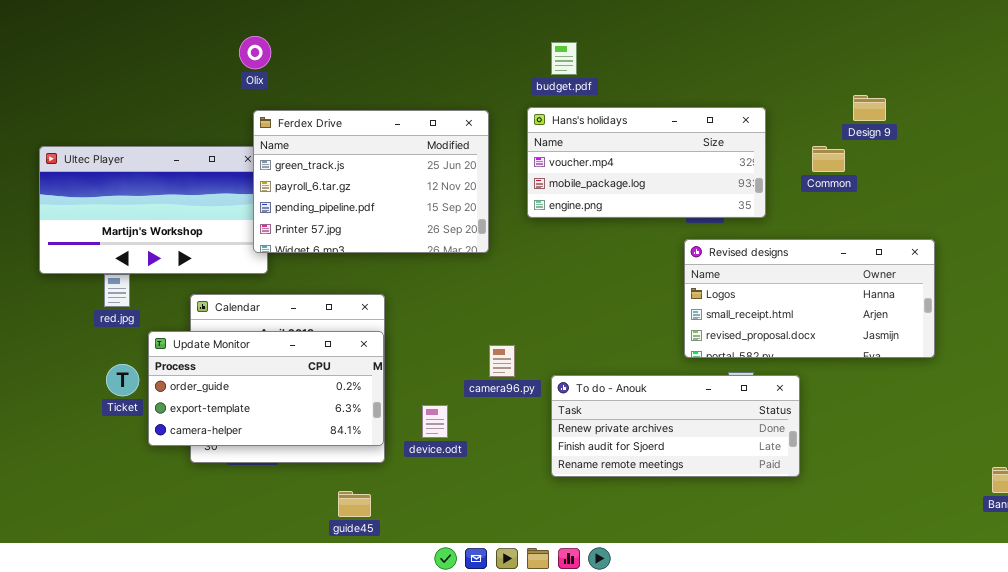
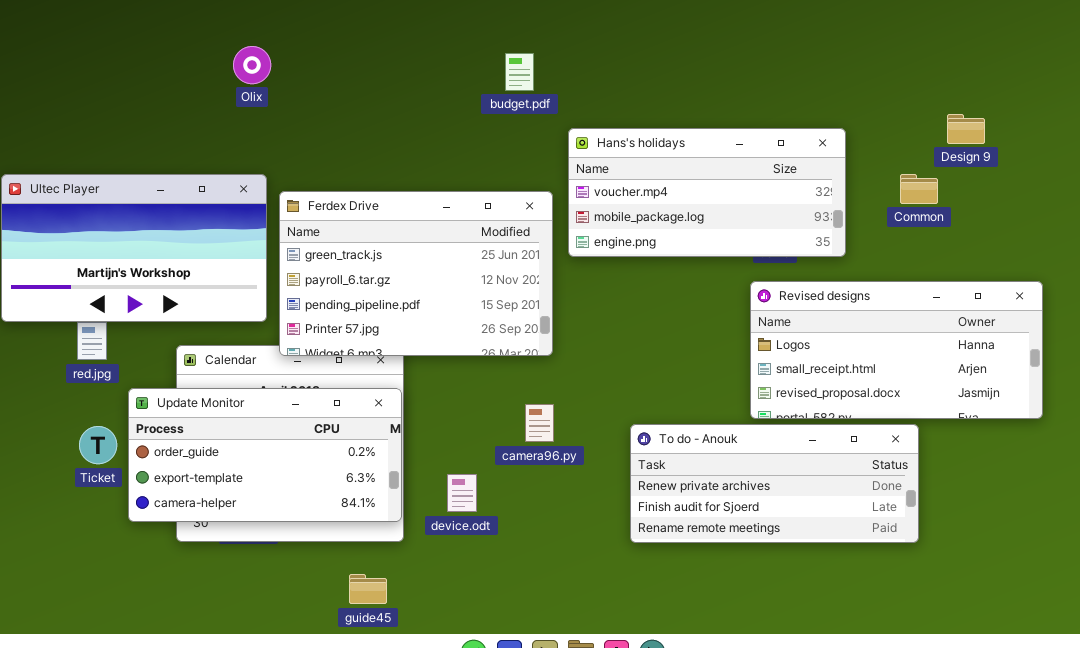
budget.pdf: [551,42,577,75] -> [505,53,534,91], moved
Ferdex Drive: [253,110,489,253] -> [279,191,553,356], moved
To do - Anouk: [551,375,800,477] -> [630,424,919,543], moved

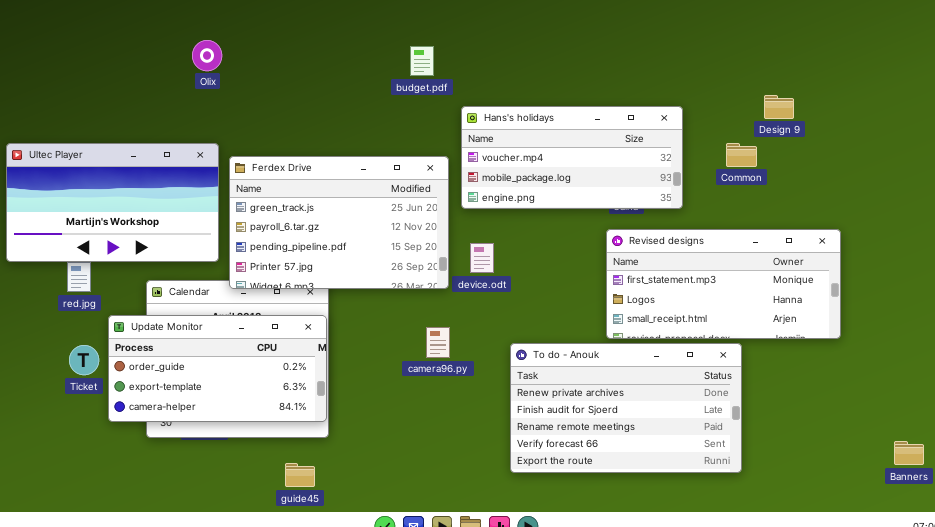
Revised designs: [750,281,1043,419] -> [606,229,841,339], scrolled up 1 row
To do - Anouk: [630,424,919,543] -> [510,343,742,473], resized
device.odt: [447,474,477,512] -> [470,243,494,273], moved

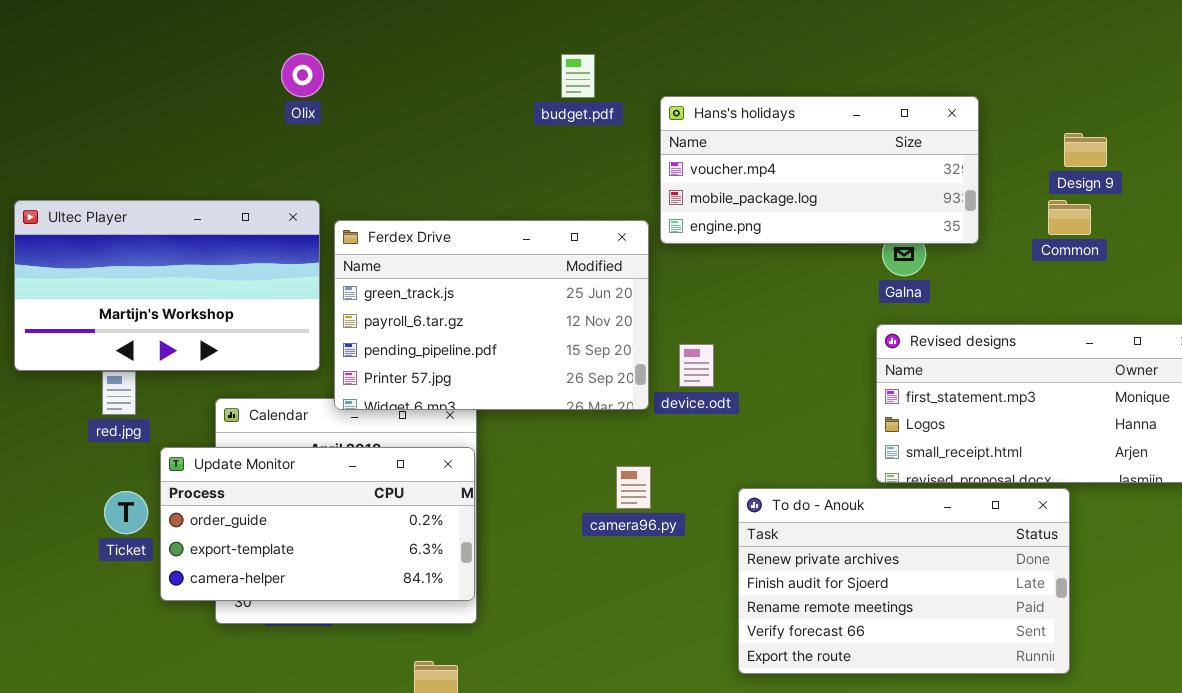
budget.pdf: [410,46,434,76] -> [561,54,595,98], moved
Design 9: [764,95,794,119] -> [1064,133,1107,167], moved
Hans's holidays: [461,106,683,209] -> [660,96,979,244], moved

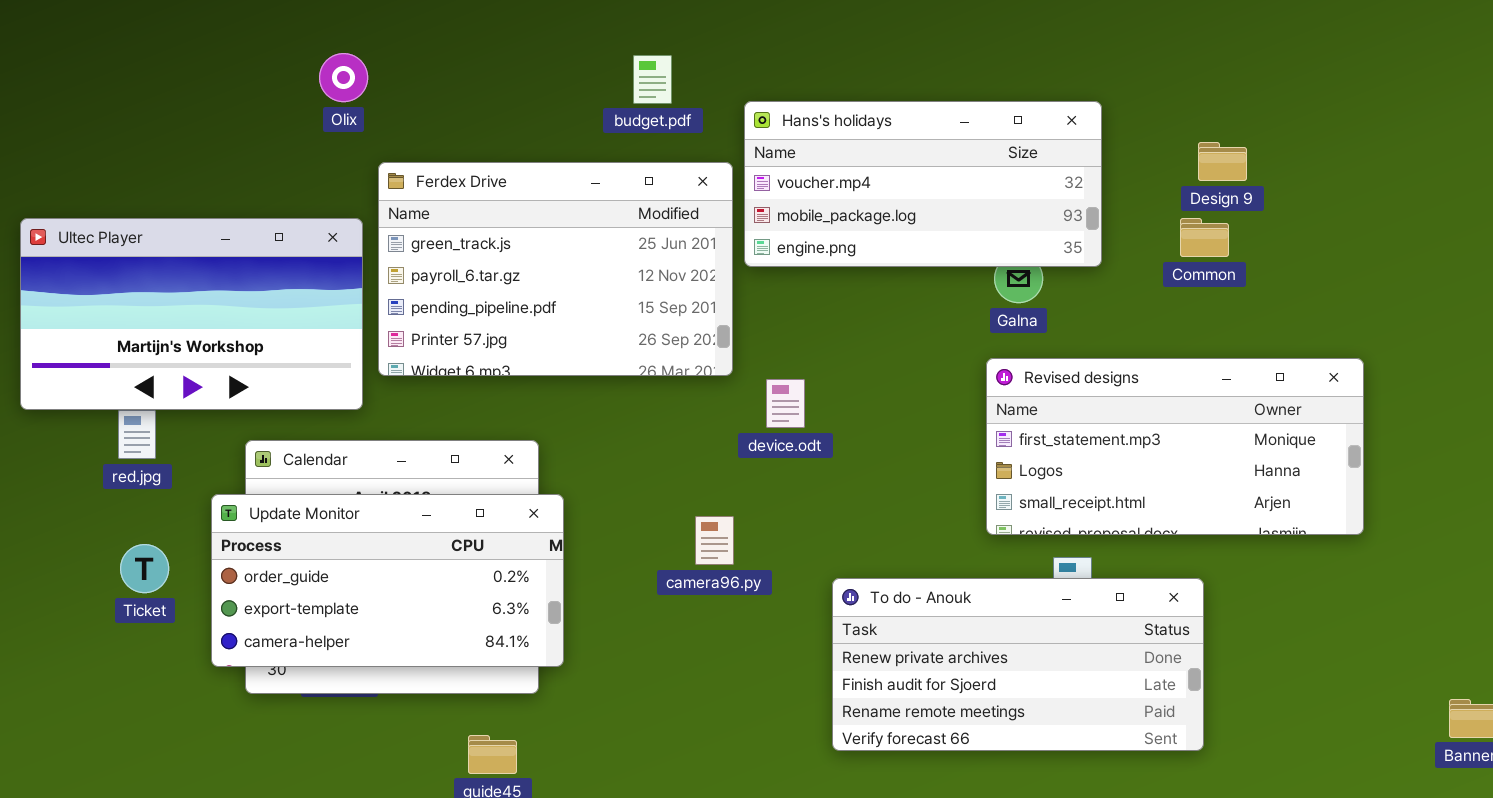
Ferdex Drive: [334,220,649,410] -> [378,162,733,376], moved
Update Monitor: [160,447,475,601] -> [211,494,564,667], moved
To do - Anouk: [738,488,1070,674] -> [832,578,1204,751], resized

